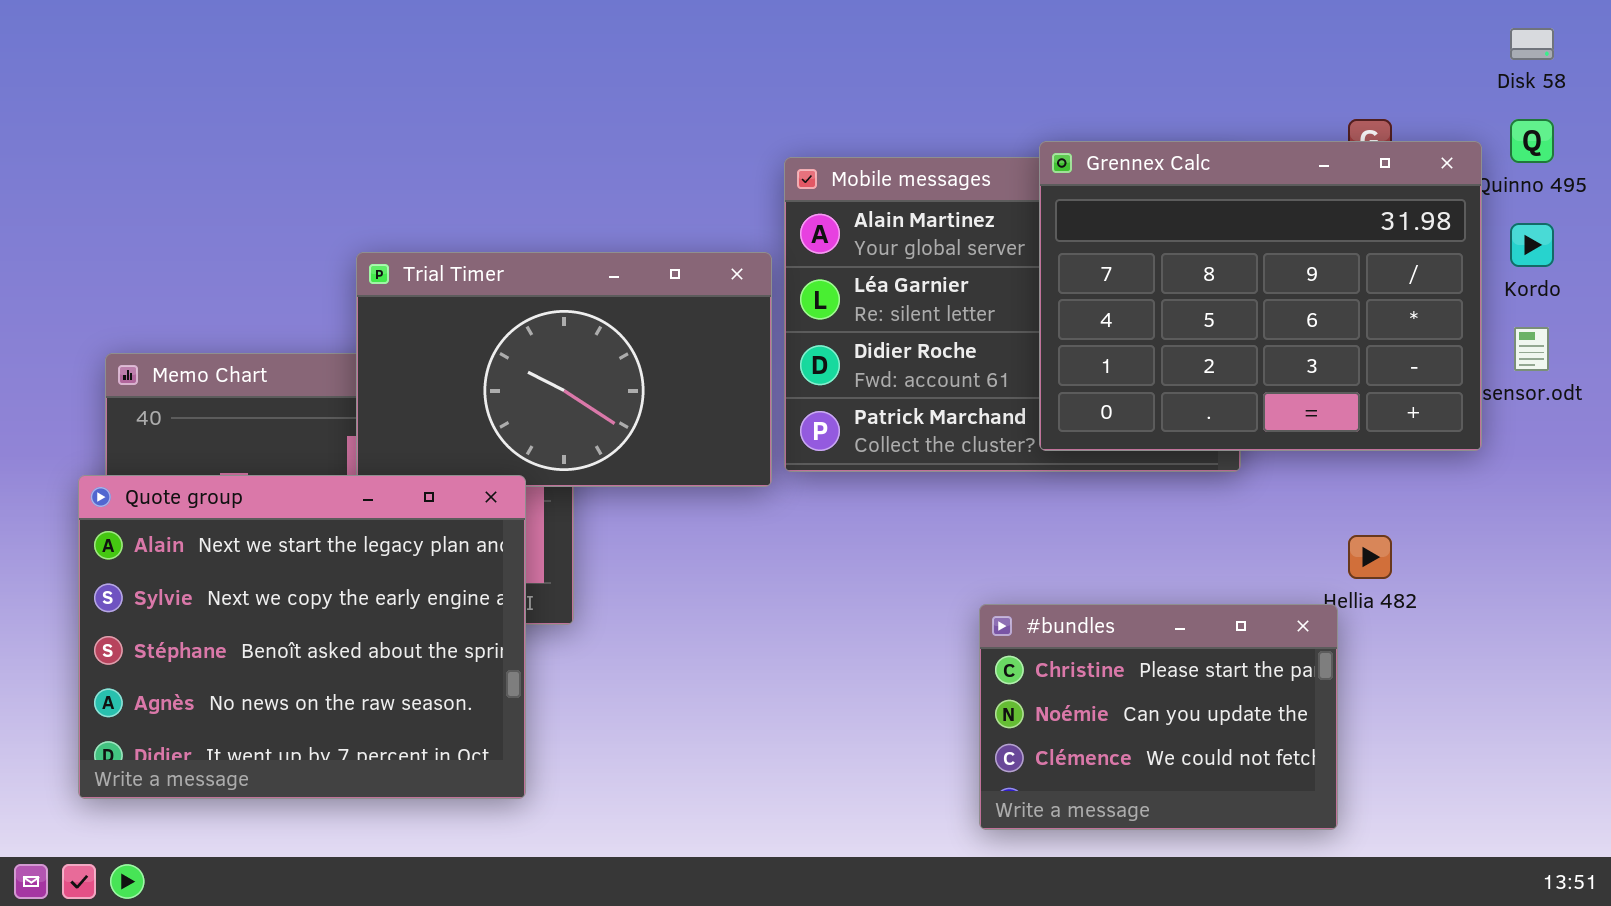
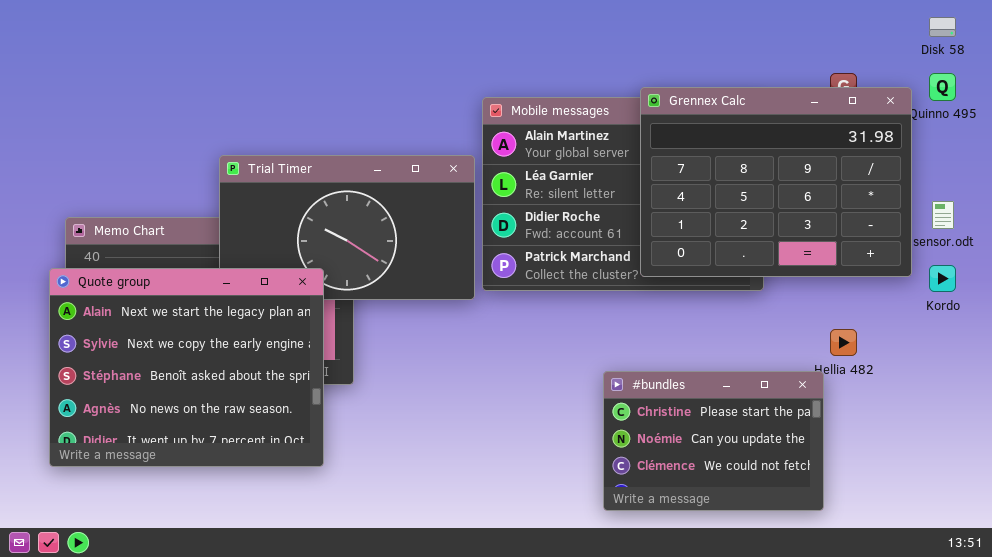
Kordo: [1510,223,1554,267] -> [929,265,956,292], moved
Quote group: [78,475,526,799] -> [49,268,324,467], moved

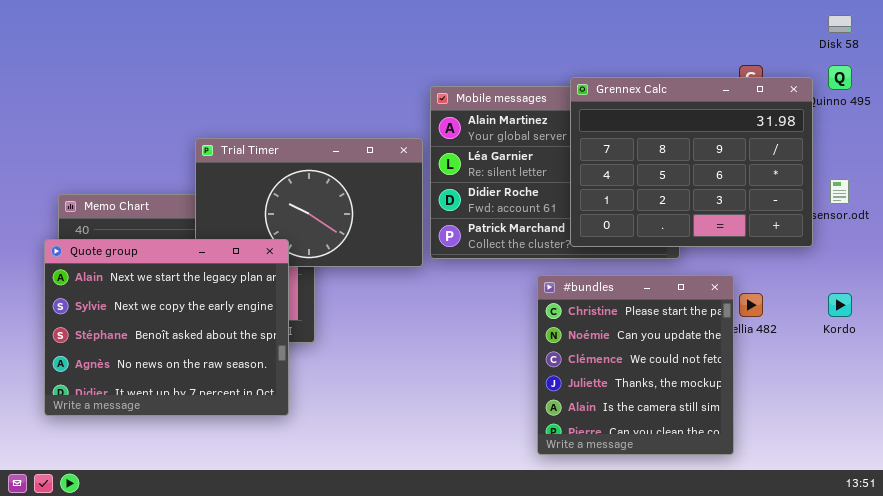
Kordo: [929,265,956,292] -> [828,293,852,317], moved
#bundles: [603,371,824,511] -> [537,275,734,455], resized

